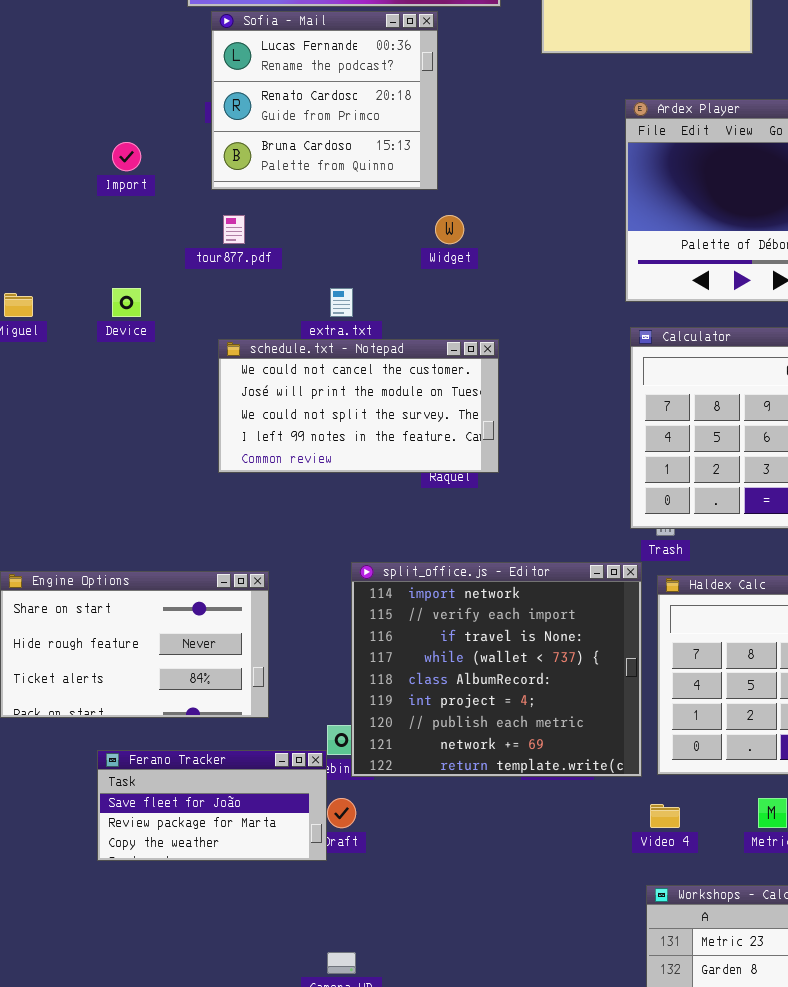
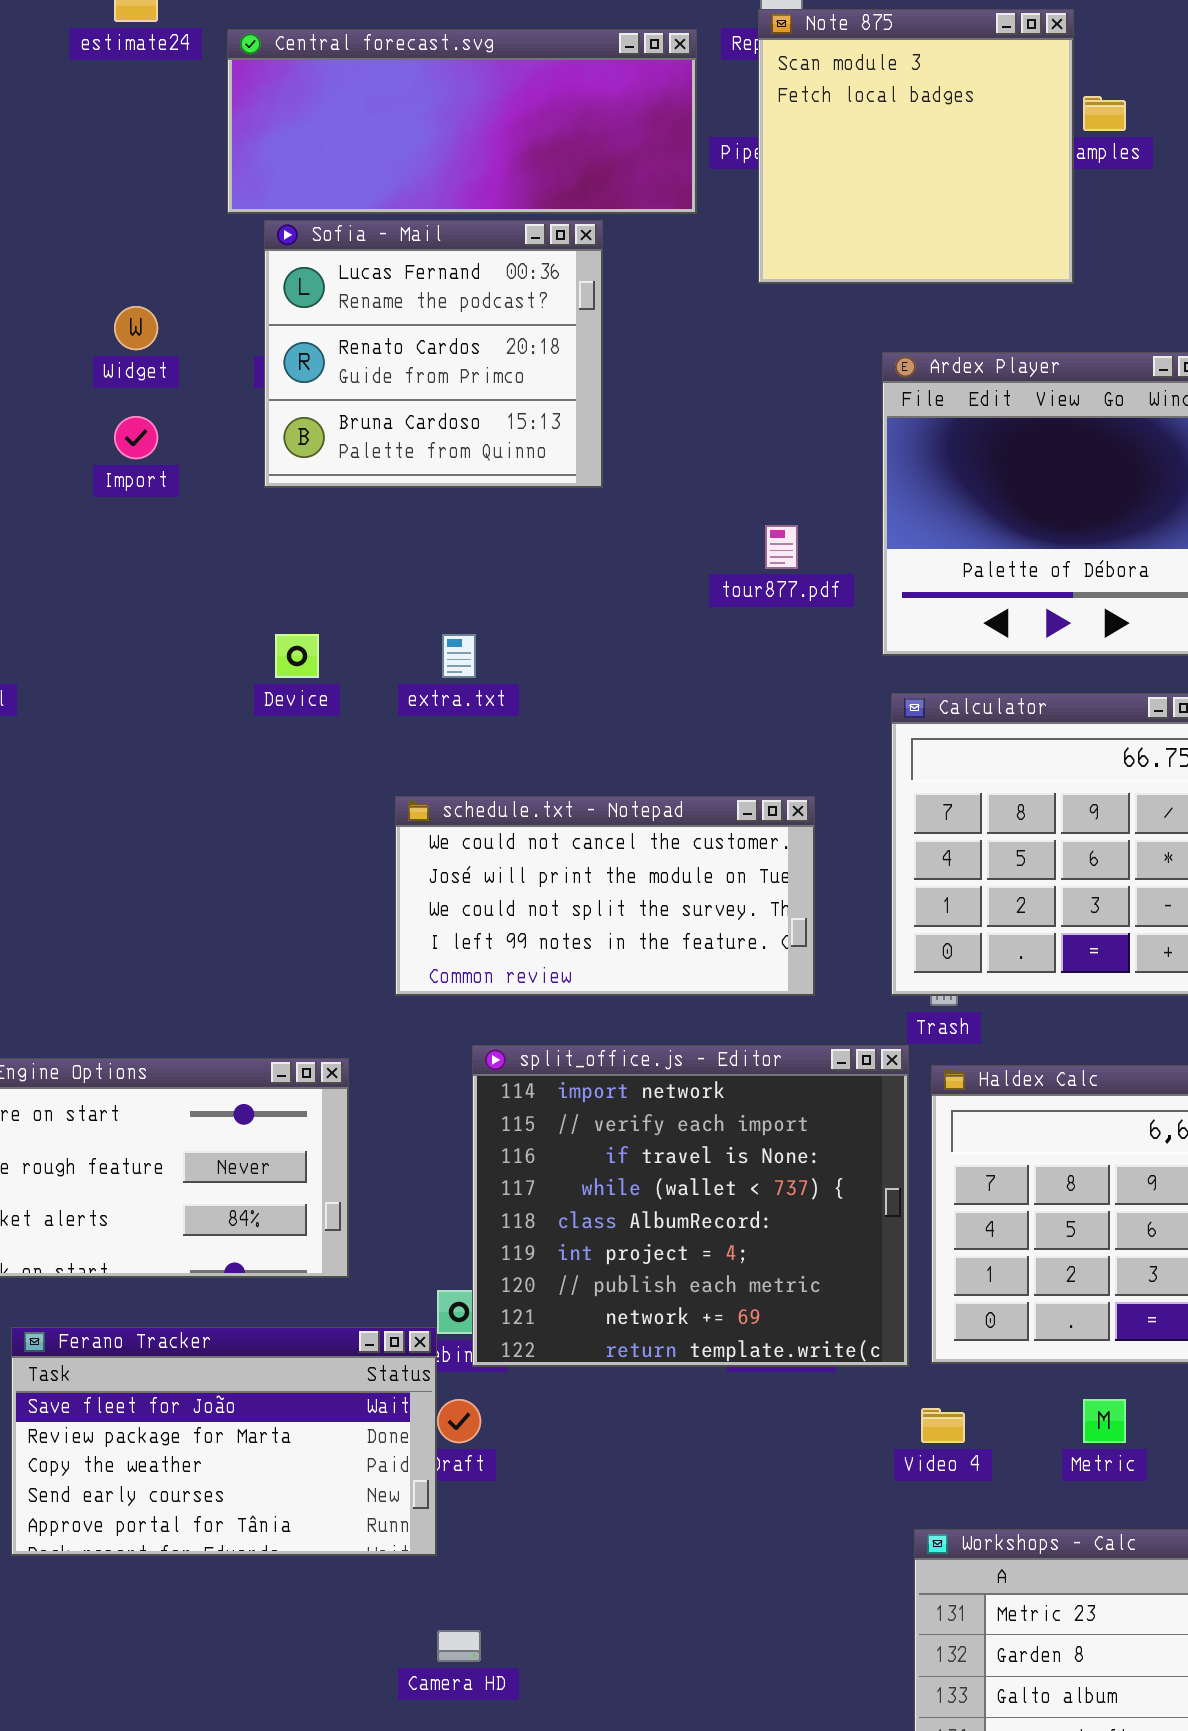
tour877.pdf: [223,215,245,244] -> [765,525,798,569], moved
Widget: [435,215,464,244] -> [114,306,158,350], moved
Device: [112,288,141,317] -> [275,634,319,678], moved
schedule.txt - Notepad: [218,339,499,473] -> [395,796,815,996], moved
Ferano Tracker: [97,750,327,861] -> [11,1327,437,1556], resized

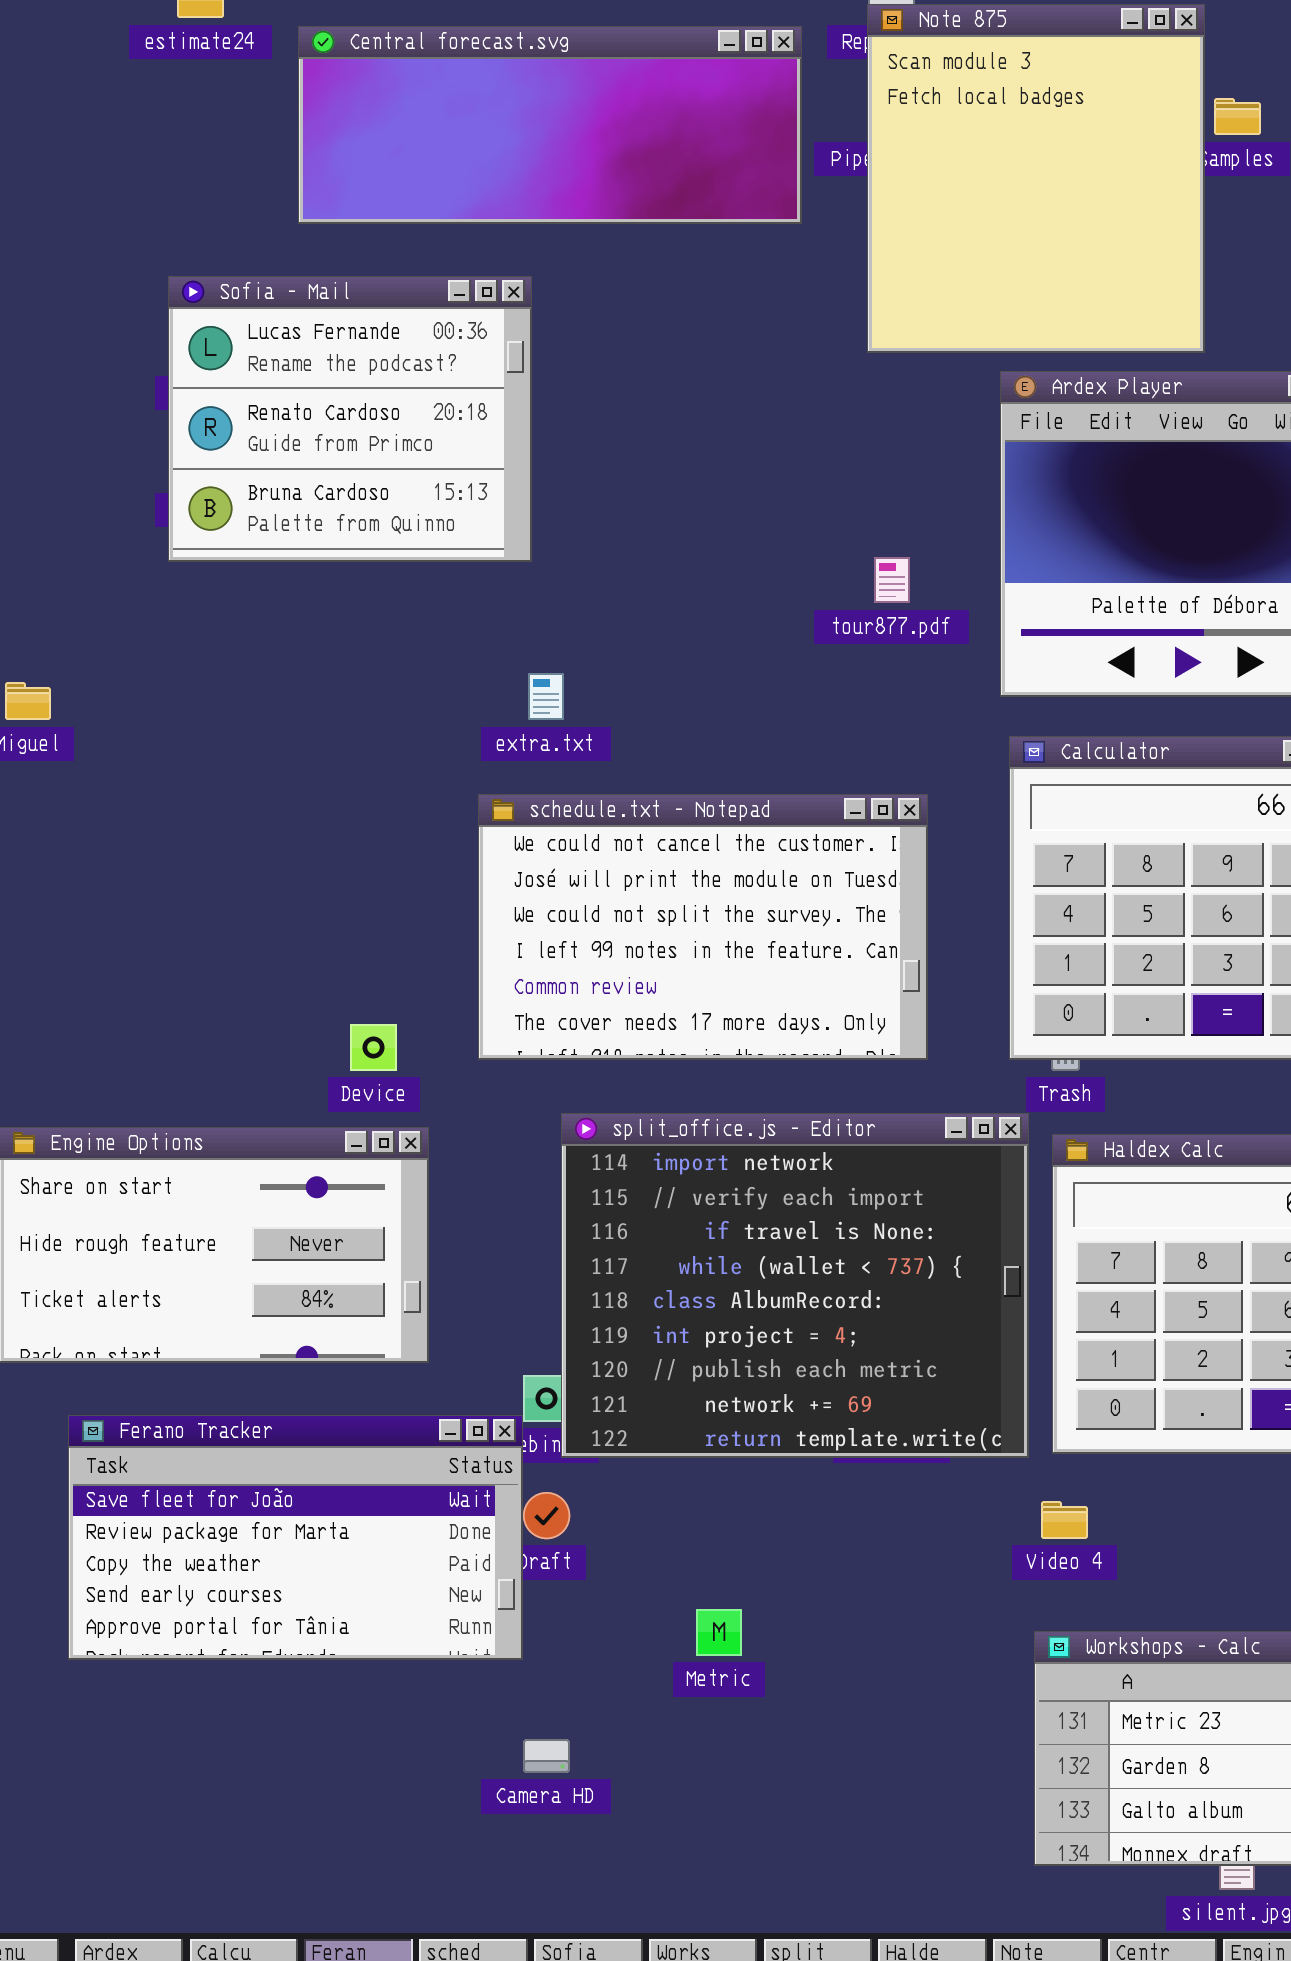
Note 875: [758,9,1074,284] -> [867,4,1205,353], resized
Sofia - Mail: [264,220,603,488] -> [168,276,532,562], moved
Device: [275,634,319,678] -> [350,1024,397,1071], moved
schedule.txt - Notepad: [395,796,815,996] -> [478,794,928,1060], resized
Metric: [1083,1399,1126,1443] -> [696,1609,742,1656], moved

